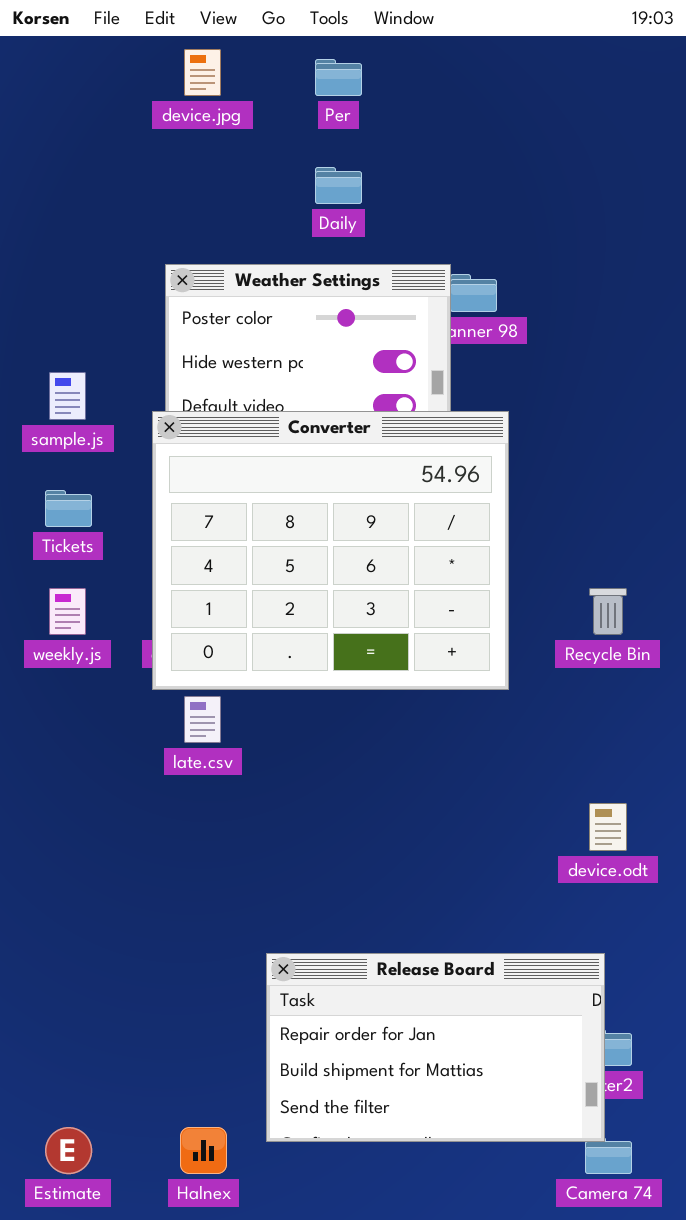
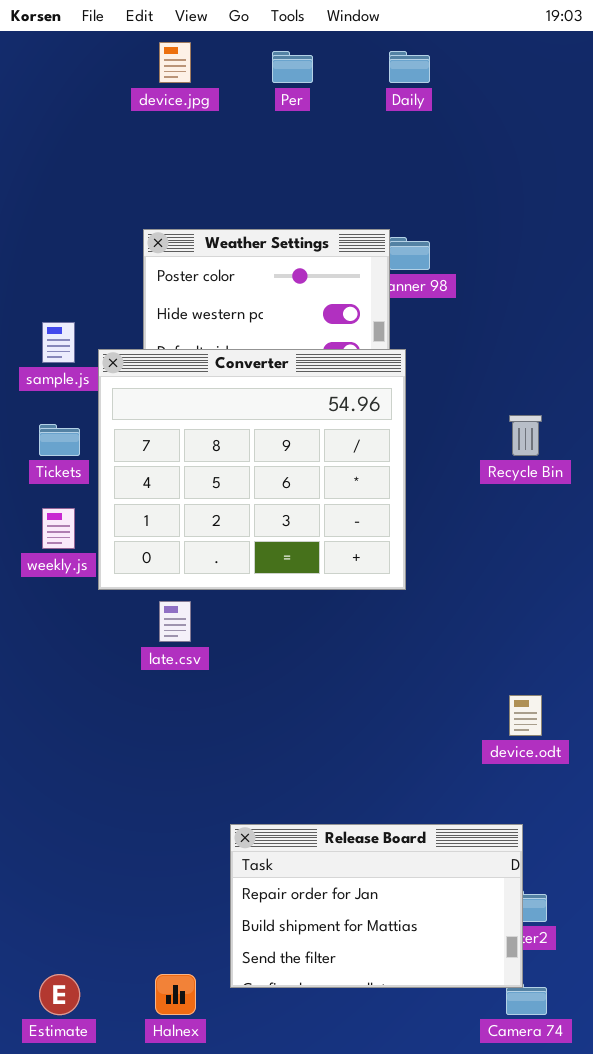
Daily: [315,167,362,204] -> [389,51,430,83], moved
Converter: [152,411,509,690] -> [98,349,406,590], moved
Recycle Bin: [589,588,627,635] -> [509,415,542,456], moved

